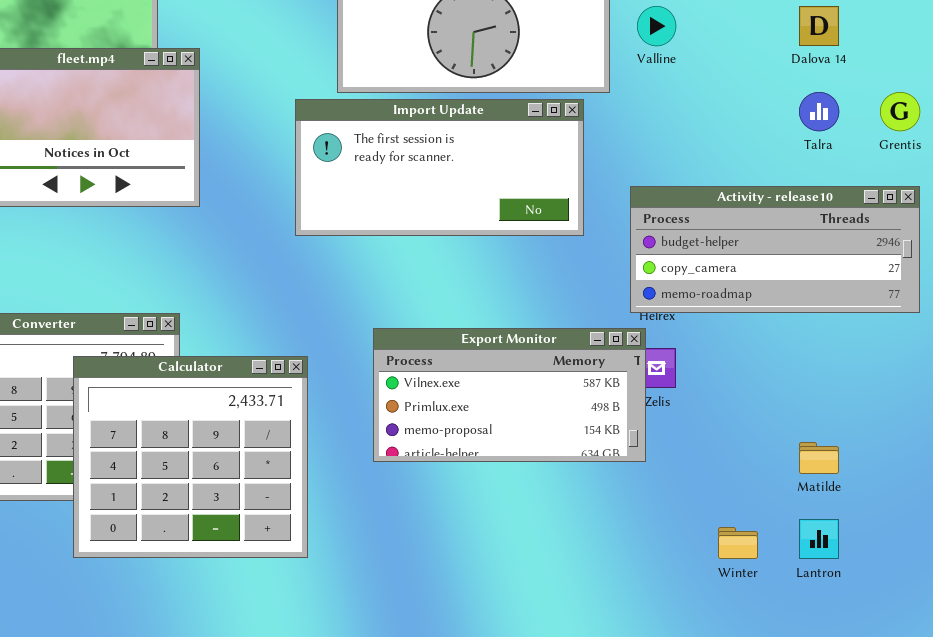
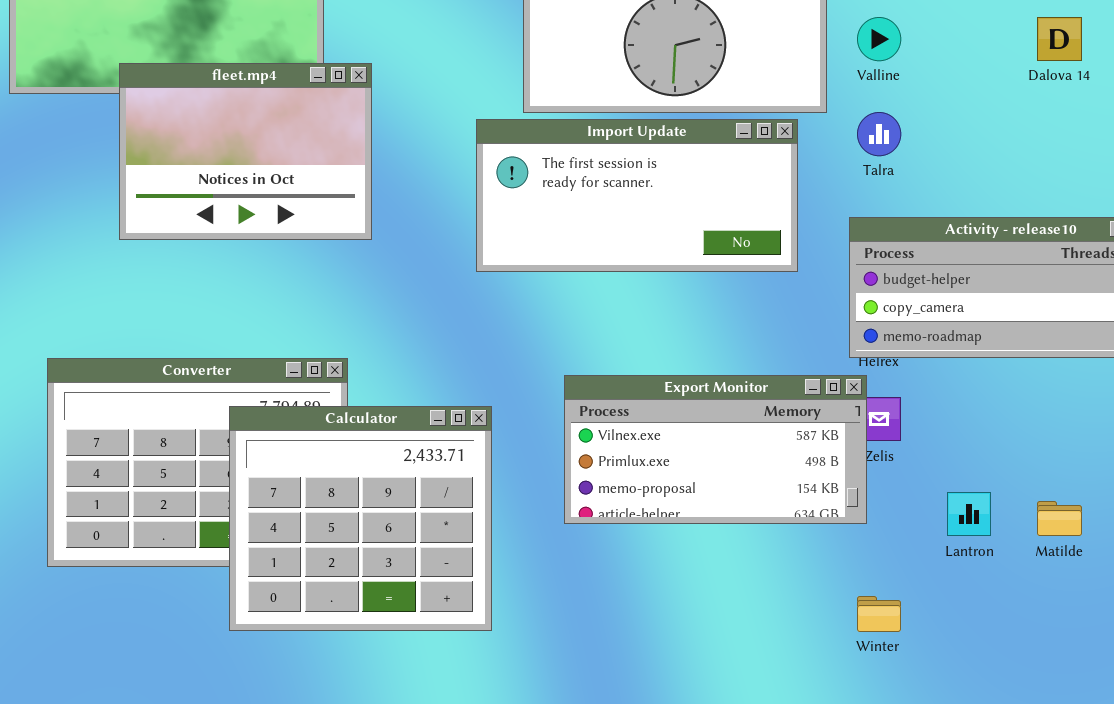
Talra: [799,92,839,131] -> [857,112,901,156], moved
Lantron: [799,519,839,559] -> [947,492,991,536], moved
Winter: [718,527,758,559] -> [857,596,901,632], moved

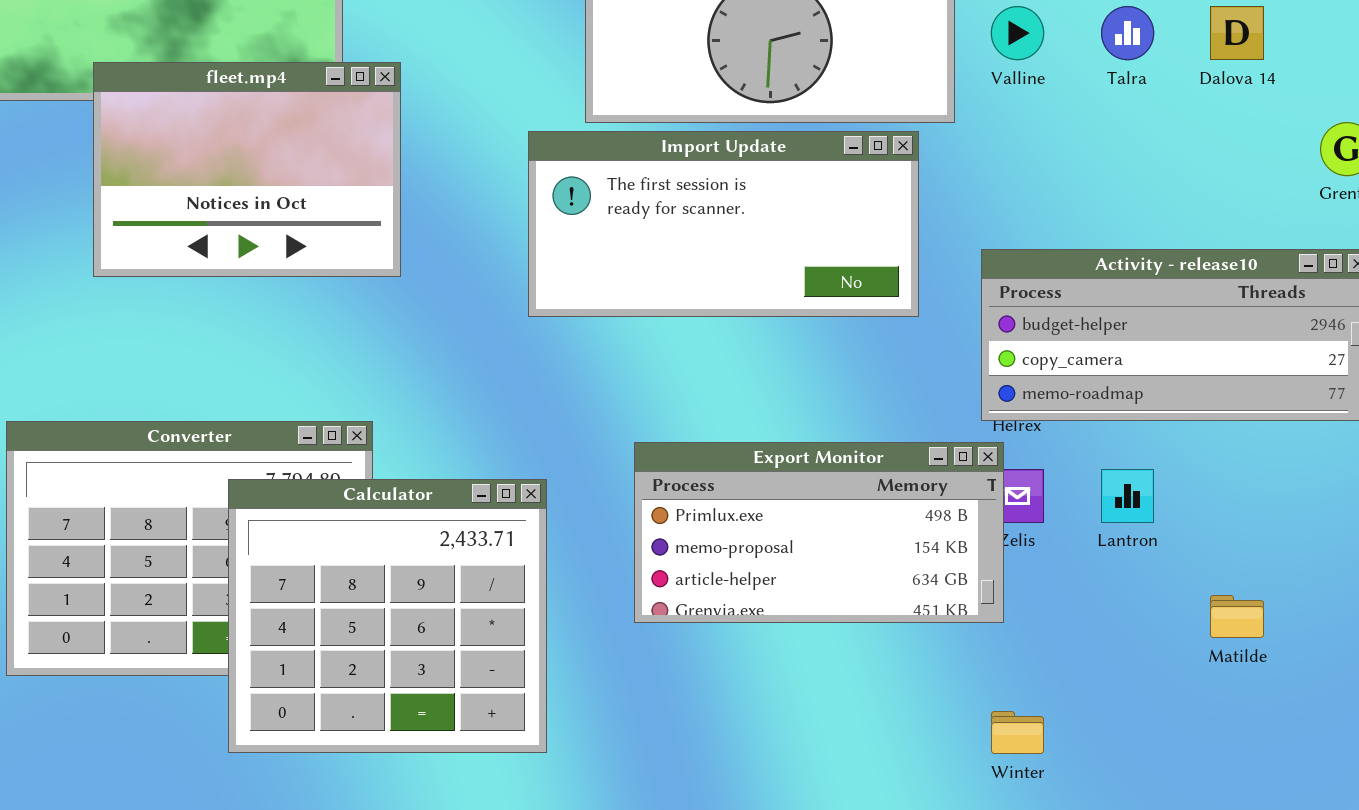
Talra: [857,112,901,156] -> [1101,6,1154,60], moved
Export Monitor: [564,375,867,524] -> [634,442,1004,623], scrolled down 1 row
Lantron: [947,492,991,536] -> [1101,469,1154,523], moved

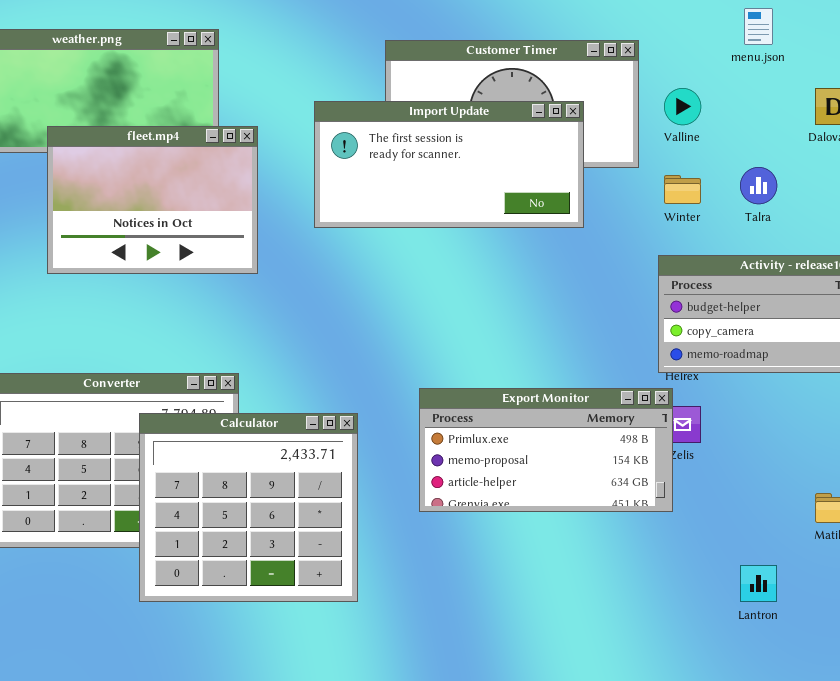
Talra: [1101,6,1154,60] -> [740,167,777,204], moved
Import Update: [528,131,919,317] -> [314,101,584,228], moved
Lantron: [1101,469,1154,523] -> [740,565,777,602], moved
Winter: [991,711,1044,754] -> [664,175,701,204], moved

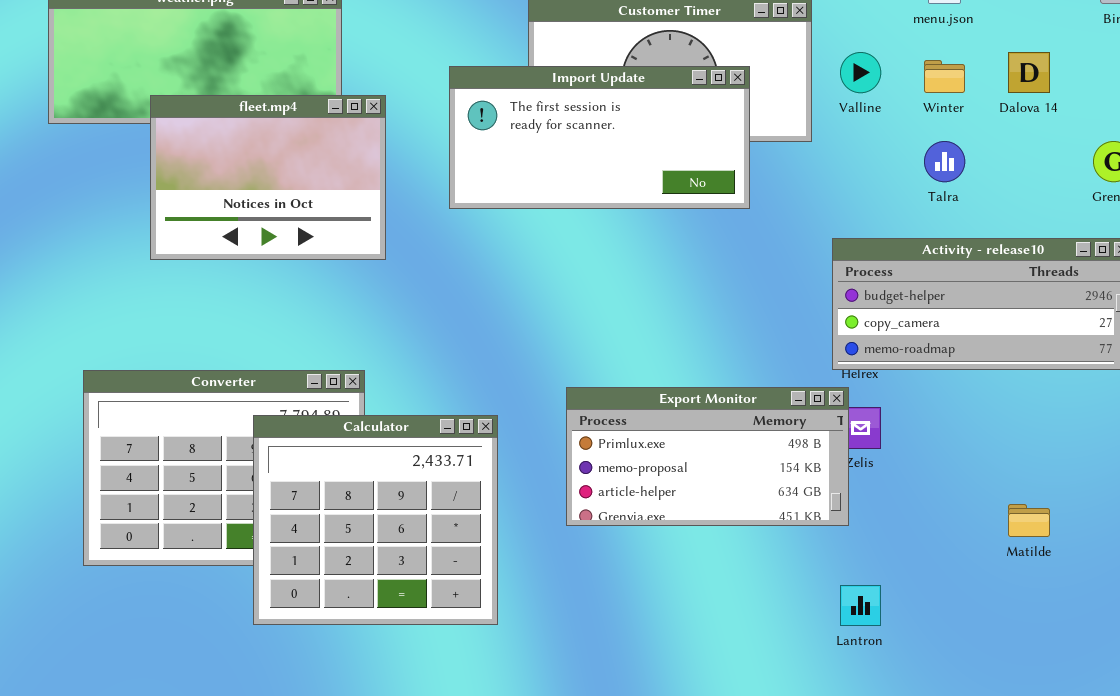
Winter: [664,175,701,204] -> [924,60,965,93], moved
Lantron: [740,565,777,602] -> [840,585,881,626], moved

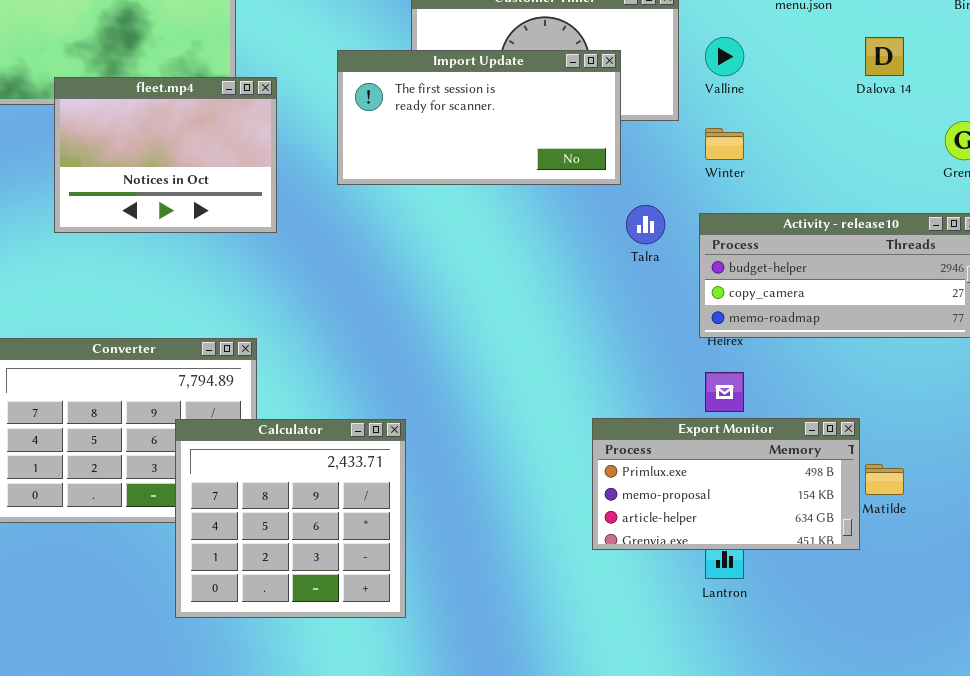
Winter: [924,60,965,93] -> [705,128,744,160], moved
Talra: [924,141,965,182] -> [626,205,665,244], moved
Export Monitor: [566,387,849,526] -> [592,418,860,550], moved
Calculator: [253,415,498,625] -> [175,419,406,618], moved

